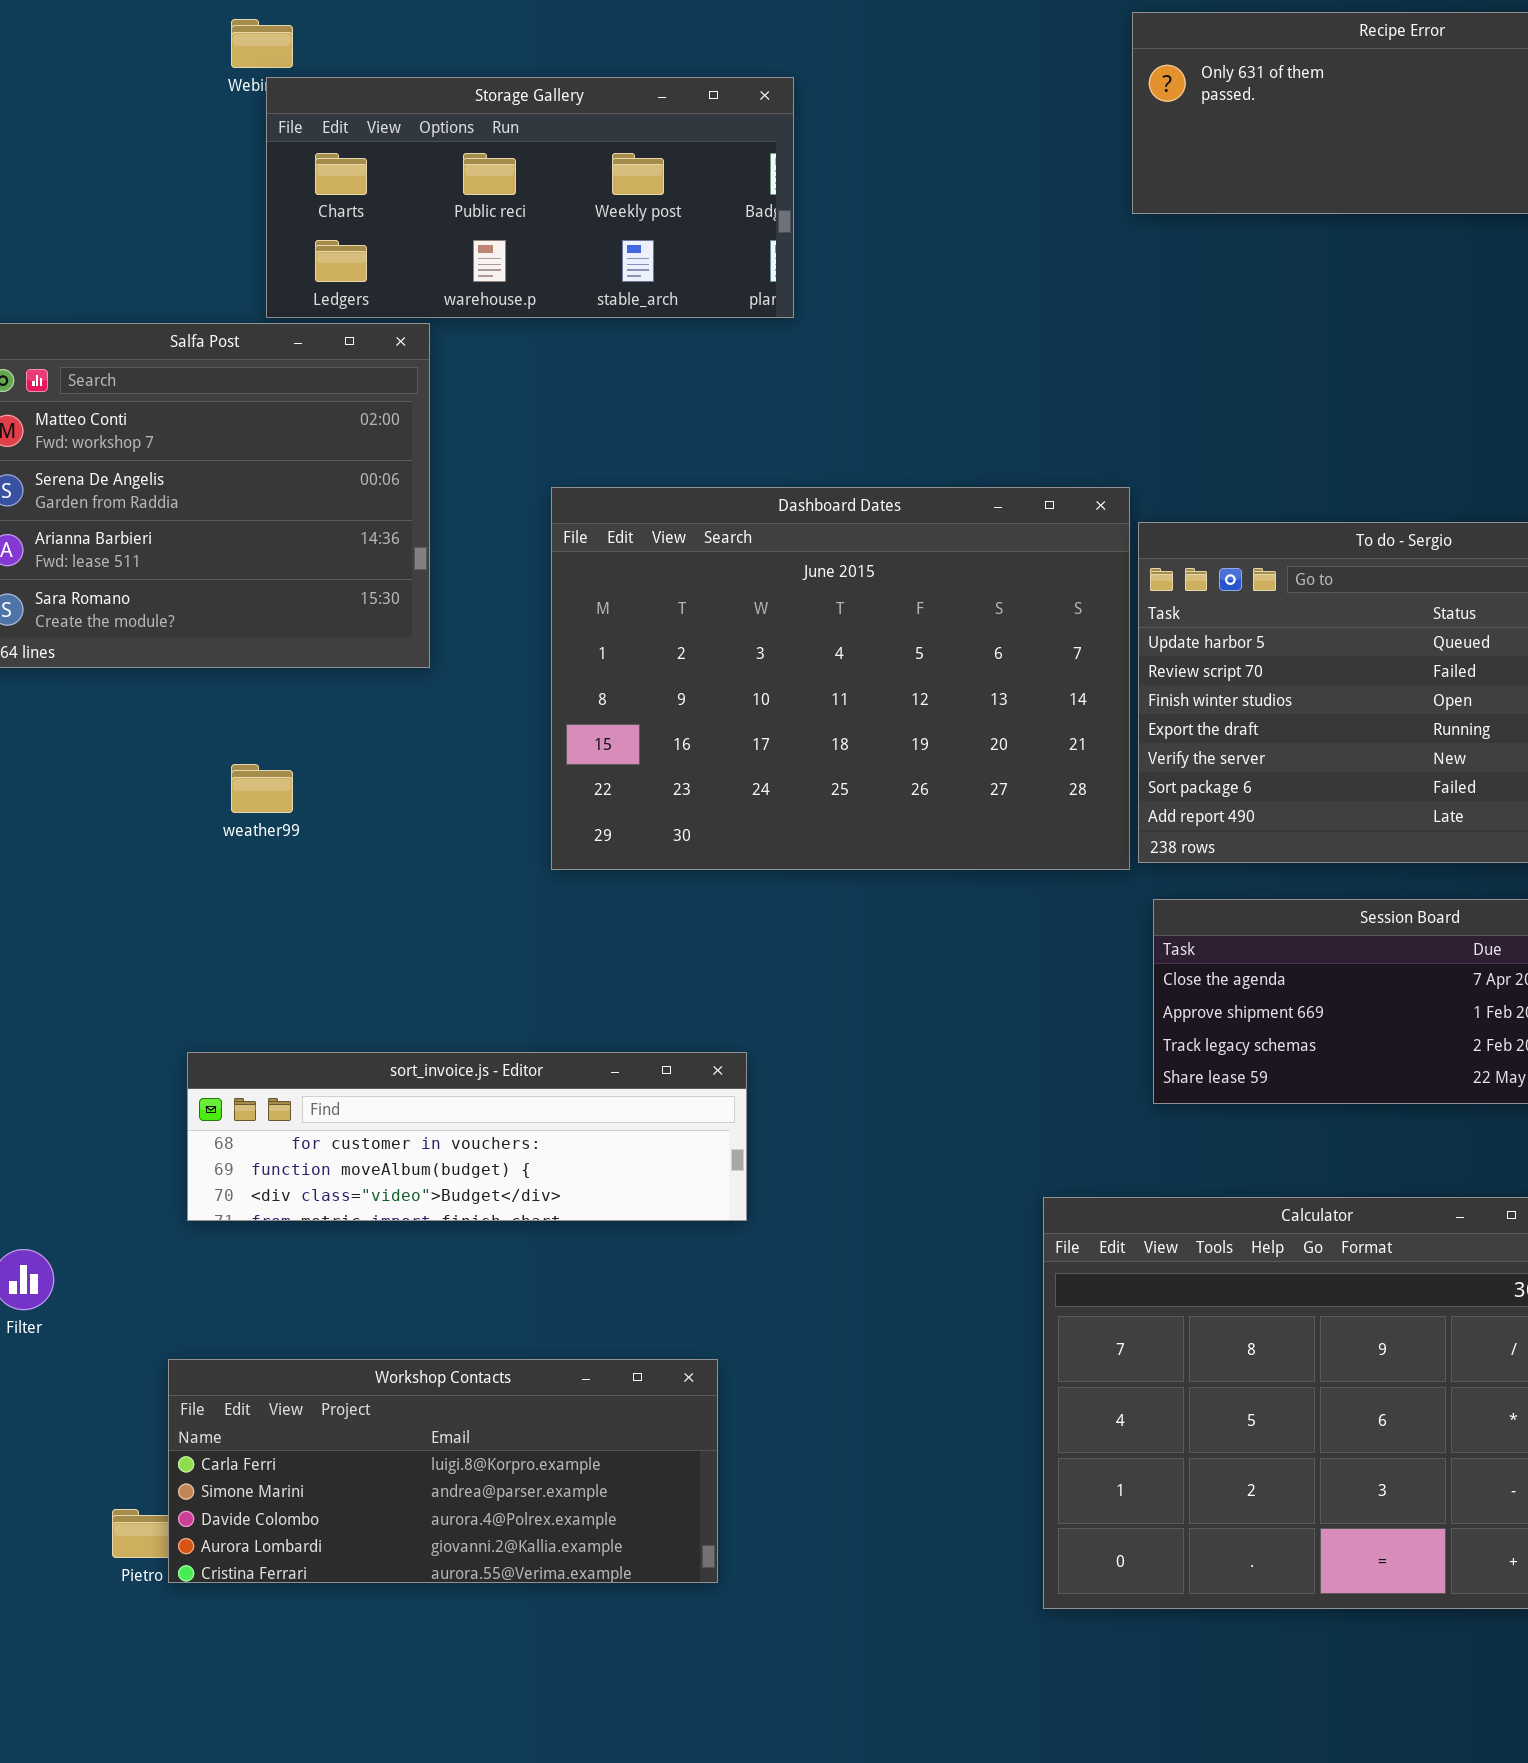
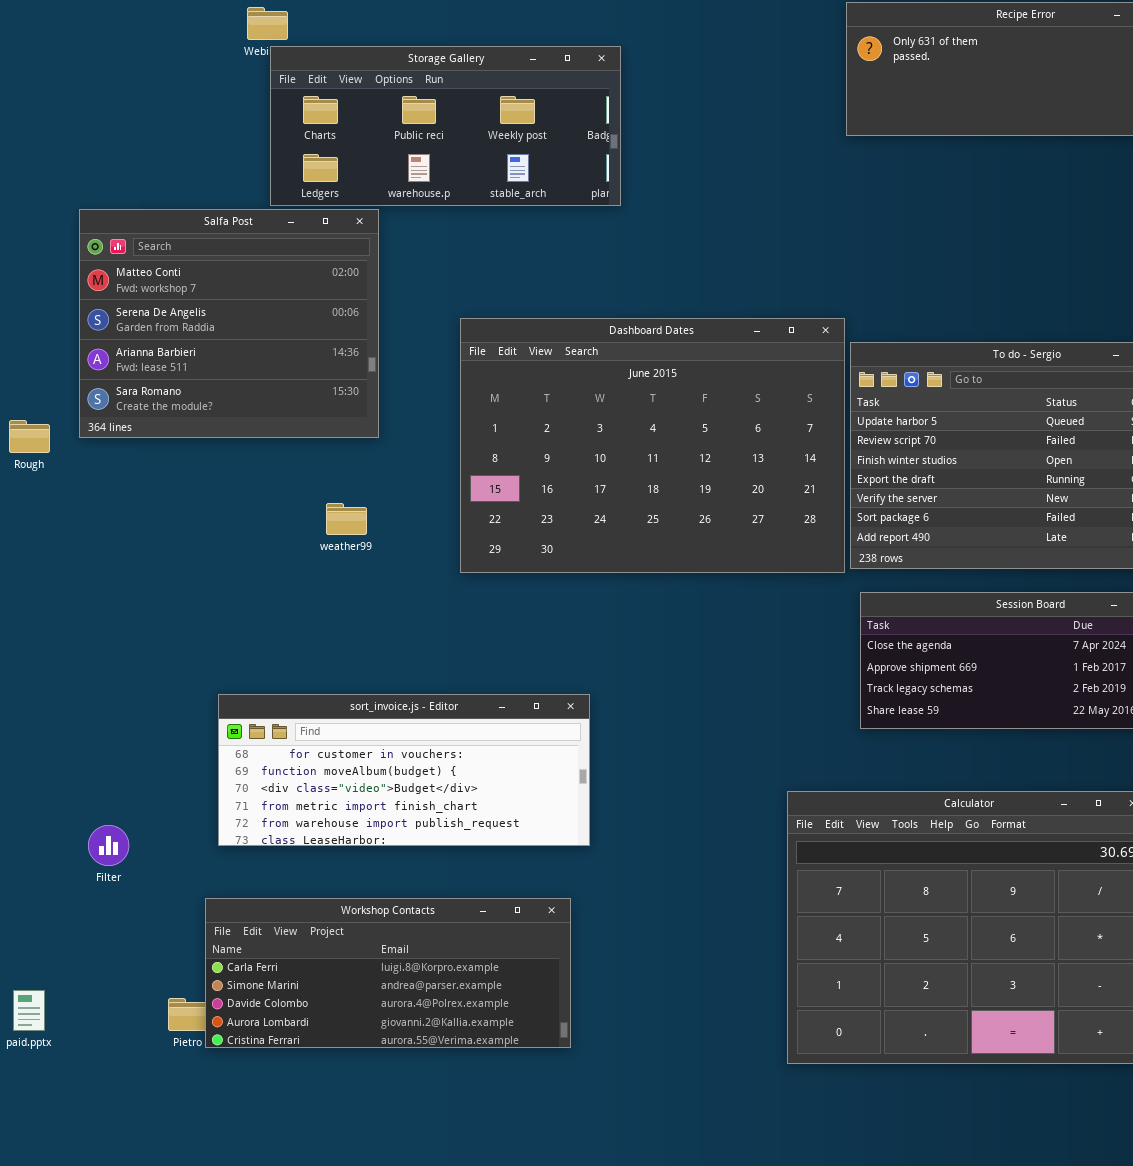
weather99: [231,764,293,813] -> [326,503,367,535], moved
sort_invoice.js - Editor: [187,1052,747,1221] -> [218,694,590,846], resized

